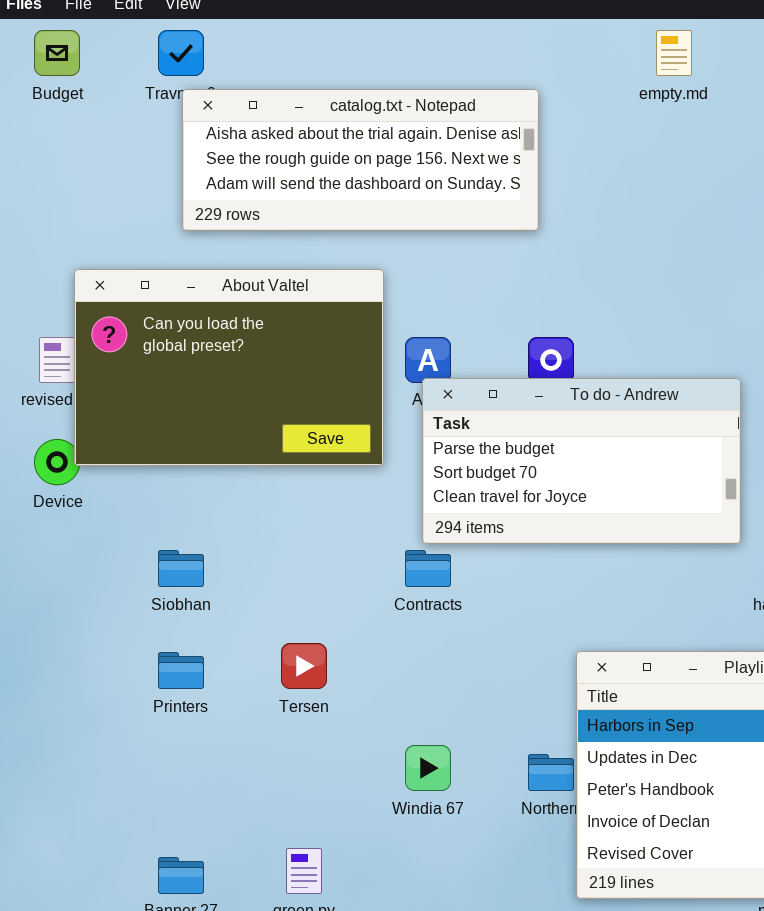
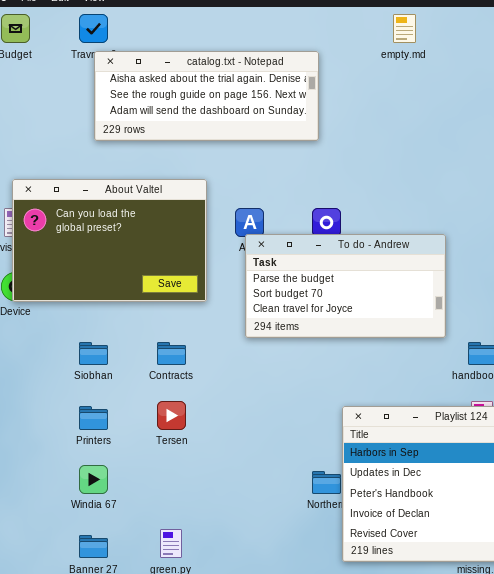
About Valtel: [74,269,384,466] -> [12,179,207,302], moved
Contracts: [405,550,451,587] -> [157,342,186,365], moved
Windia 67: [405,745,451,791] -> [79,465,108,494], moved

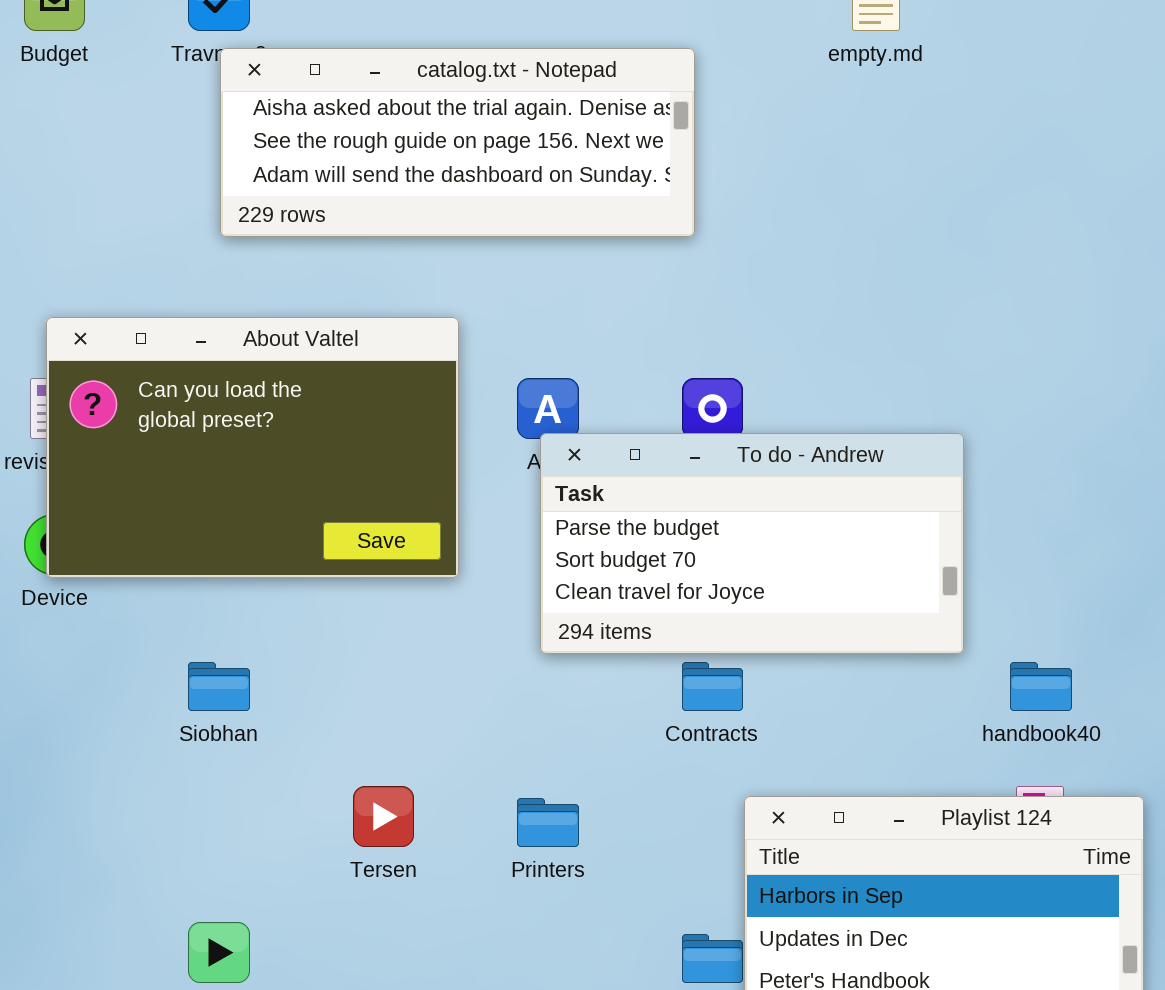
Contracts: [157,342,186,365] -> [682,662,743,711], moved
Printers: [79,406,108,430] -> [517,798,579,847], moved

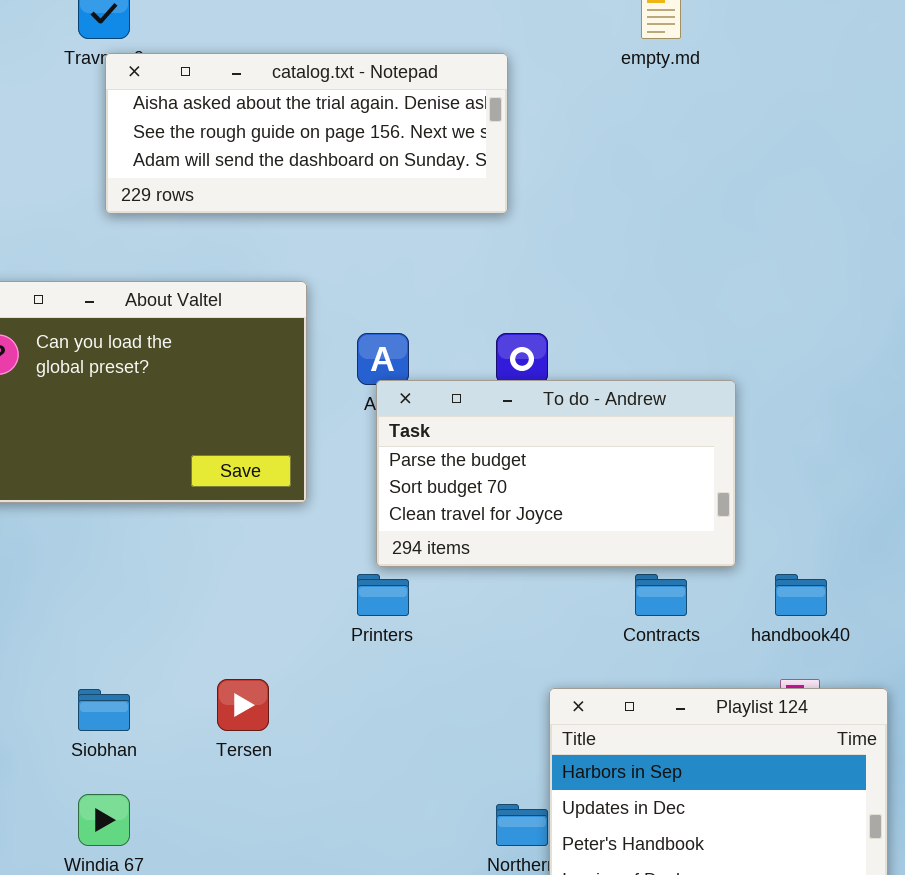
Siobhan: [188,662,250,711] -> [78,689,130,731], moved
Contracts: [682,662,743,711] -> [635,574,687,616], moved
Printers: [517,798,579,847] -> [357,574,409,616], moved

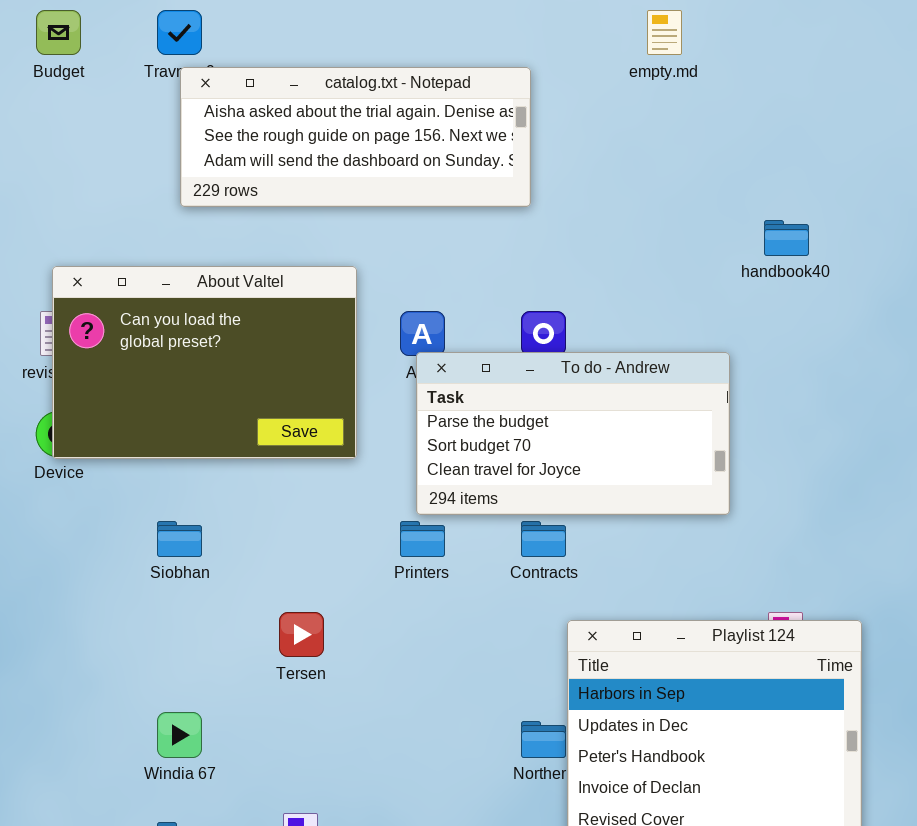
Contracts: [635,574,687,616] -> [521,521,566,557], moved
handbook40: [775,574,827,616] -> [764,220,809,256], moved
Siobhan: [78,689,130,731] -> [157,521,202,557], moved

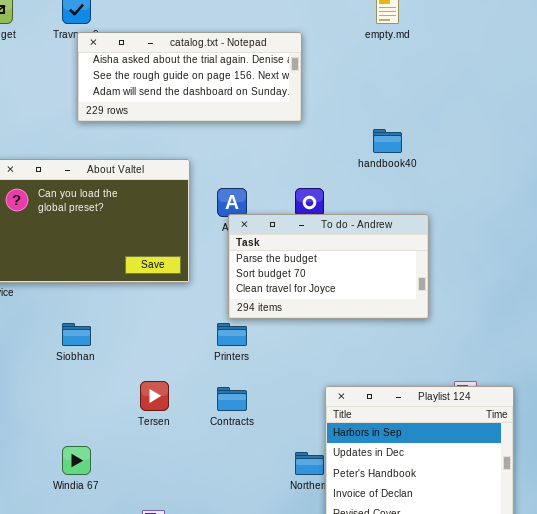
handbook40: [764,220,809,256] -> [373,129,402,153], moved
Contracts: [521,521,566,557] -> [217,387,247,411], moved

